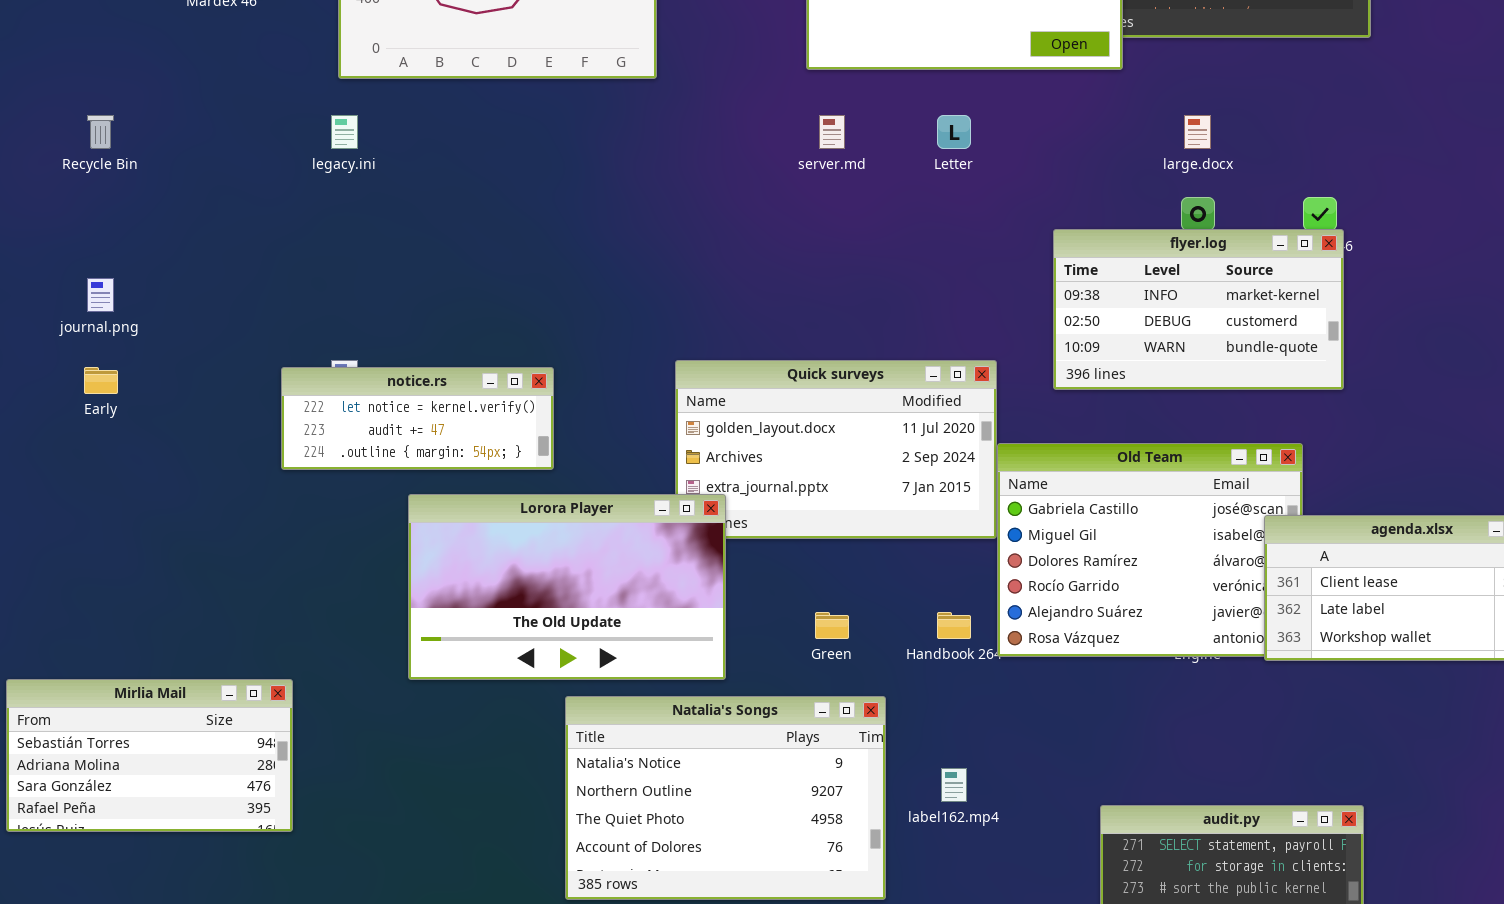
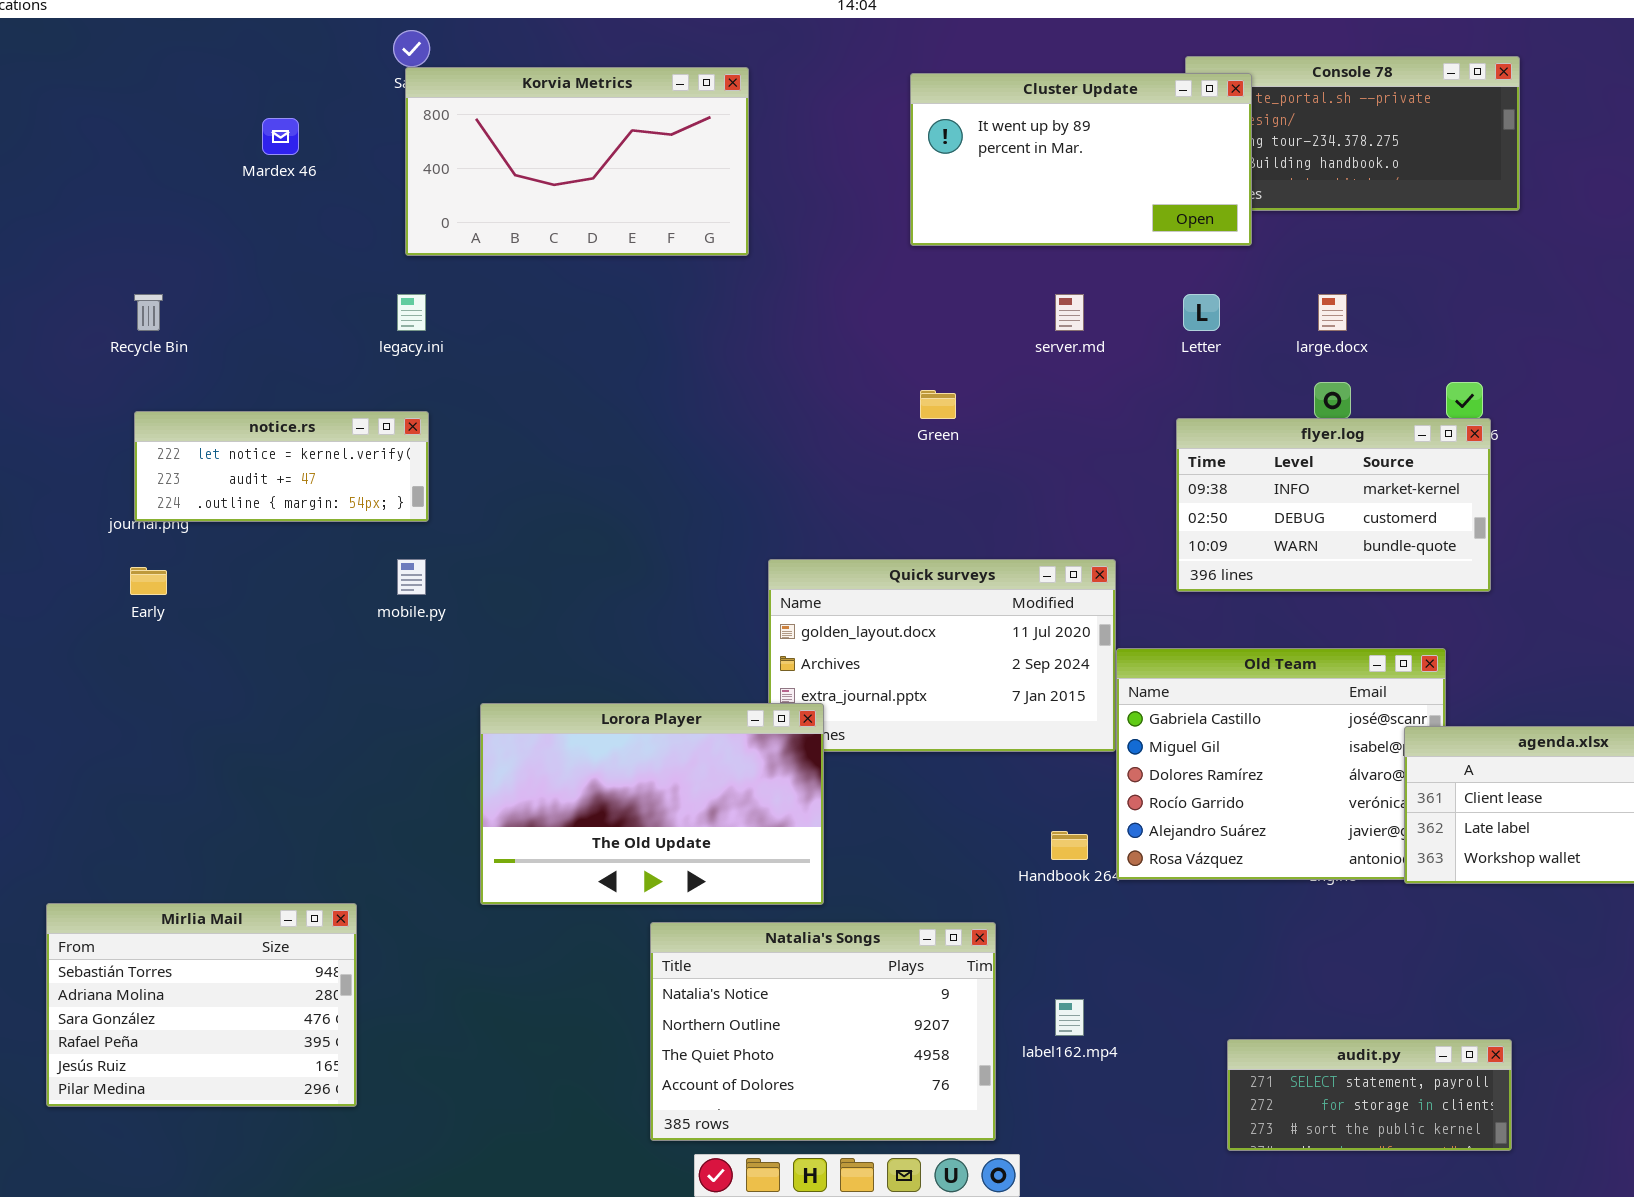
server.md: [819,115,845,149] -> [1055,294,1084,331], moved
Letter: [937,115,971,149] -> [1183,294,1220,331], moved
notice.rs: [281,367,554,470] -> [134,411,429,522], moved
Green: [815,612,849,639] -> [920,390,956,419], moved
Mirlia Mail: [6,679,293,832] -> [46,903,357,1107], resized

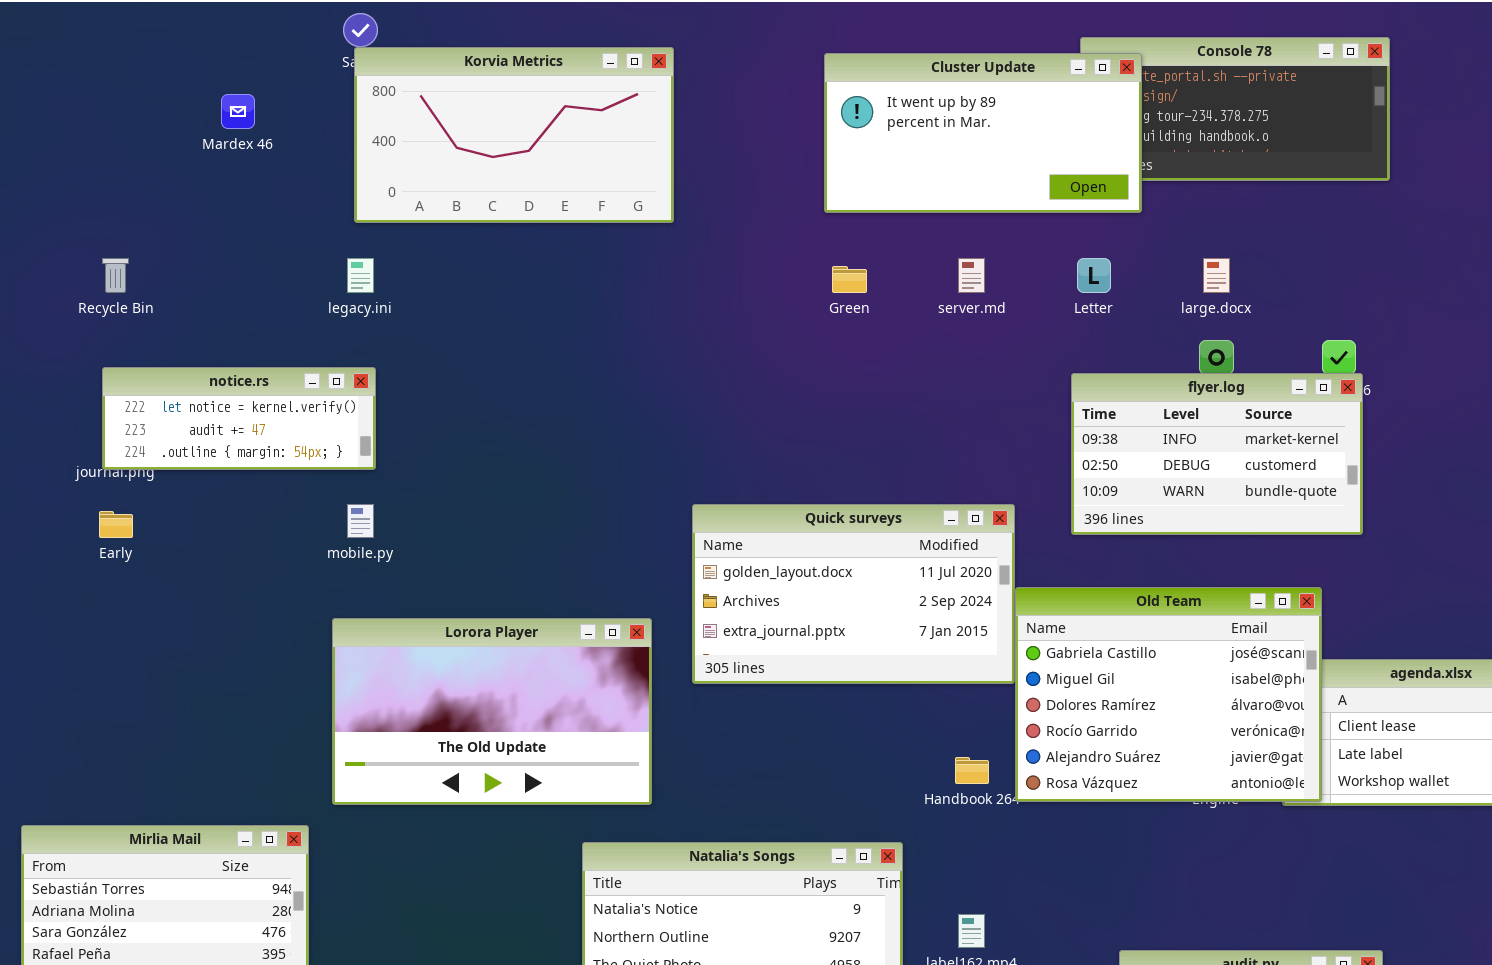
Green: [920,390,956,419] -> [832,266,867,293], moved
Old Team: [1116,648,1446,880] -> [1015,587,1322,802], raised
Lorora Player: [480,703,824,905] -> [332,618,652,805], moved

